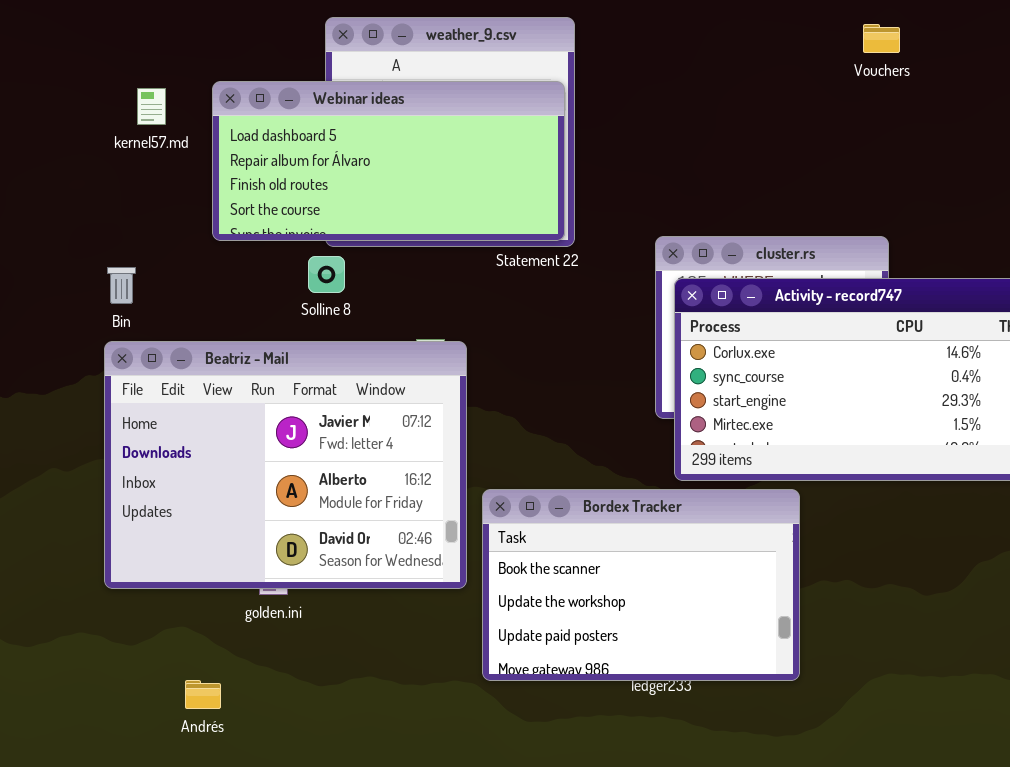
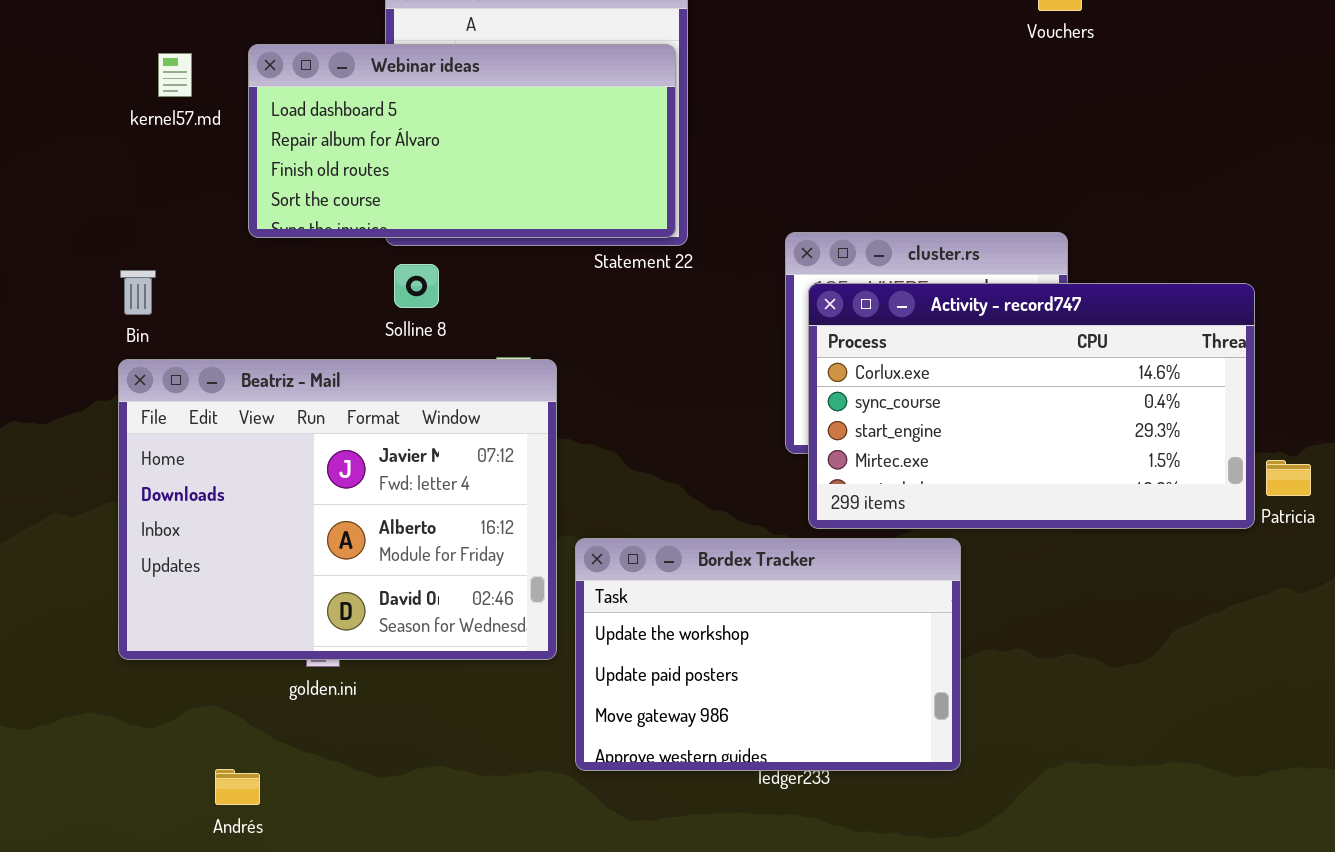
Solline 8: [308,256,345,293] -> [394,264,439,308], moved
Bordex Tracker: [482,489,800,681] -> [575,538,961,771], scrolled down 1 row

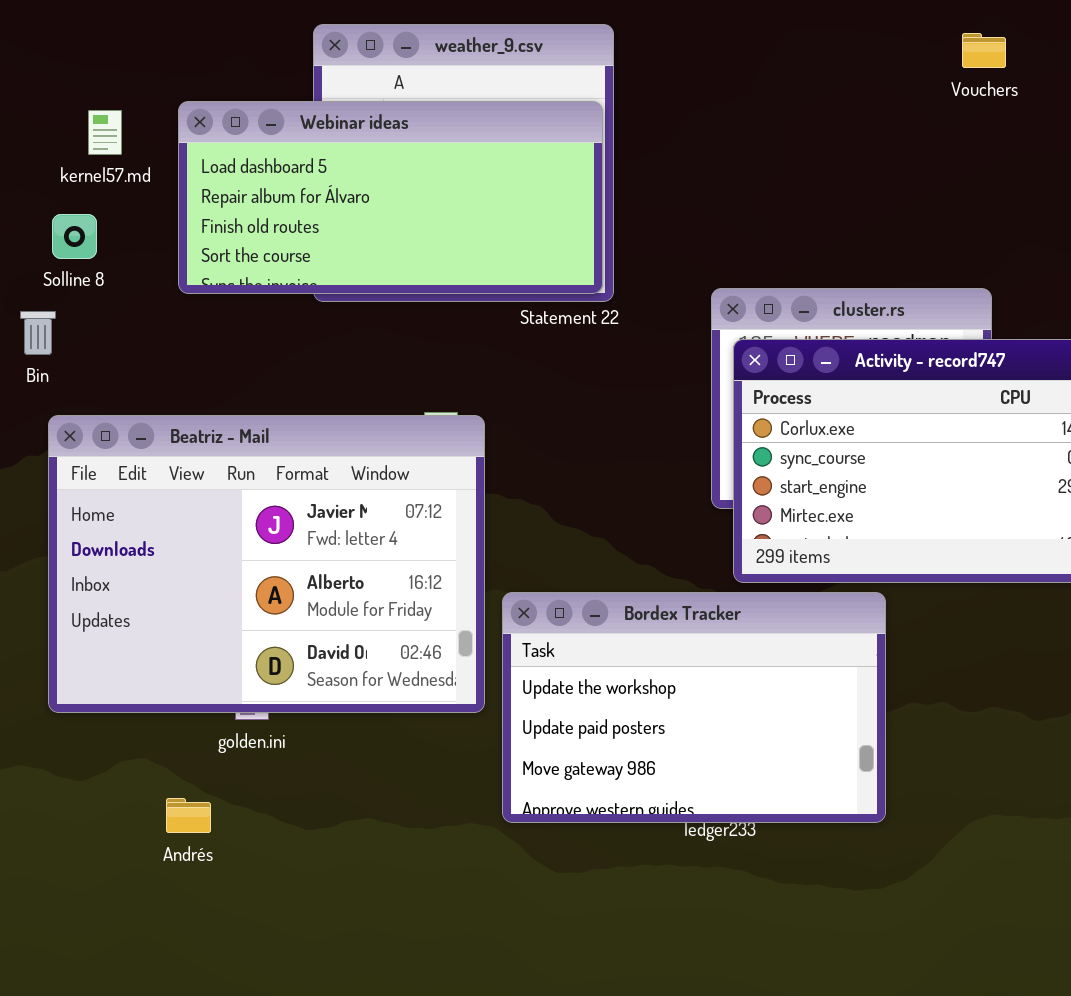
Solline 8: [394,264,439,308] -> [52,214,97,259], moved
Bin: [120,270,156,315] -> [20,311,56,355], moved
Andrés: [215,769,260,805] -> [166,798,211,833], moved

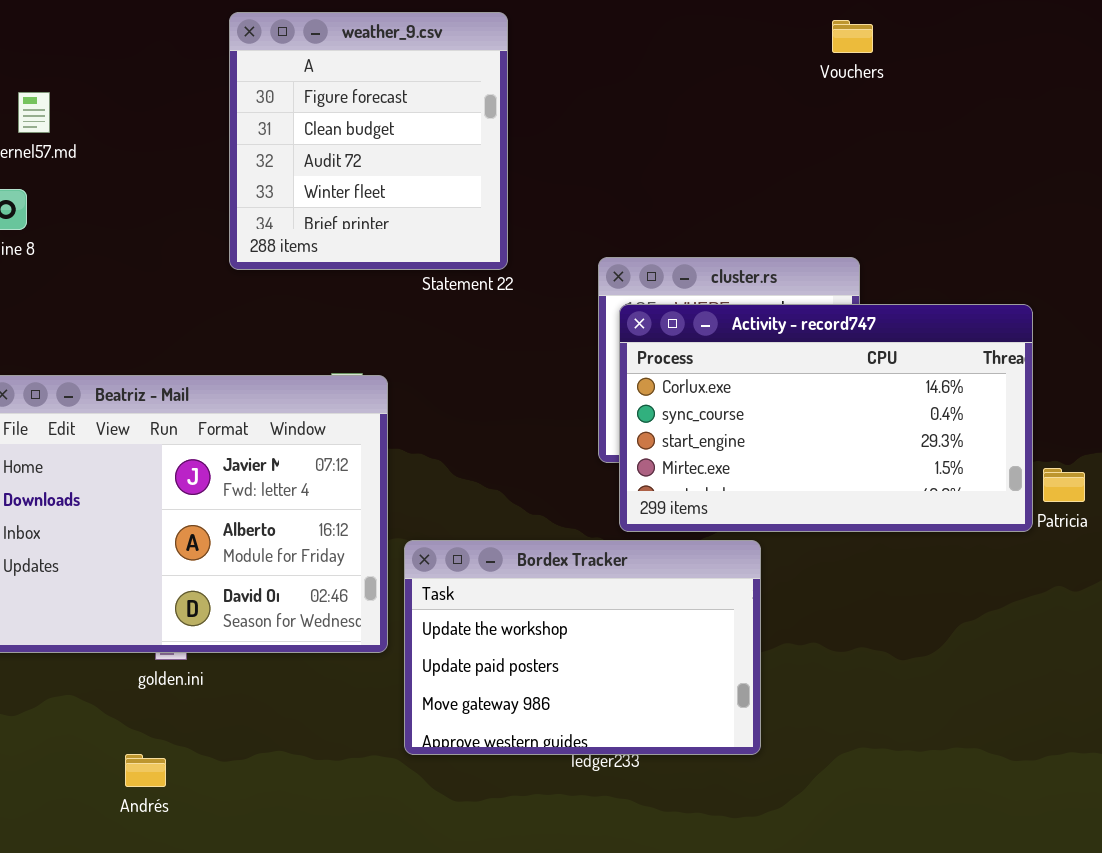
Webinar ideas: [178,101,603,294] -> none, closed
Andrés: [166,798,211,833] -> [125,754,166,787], moved

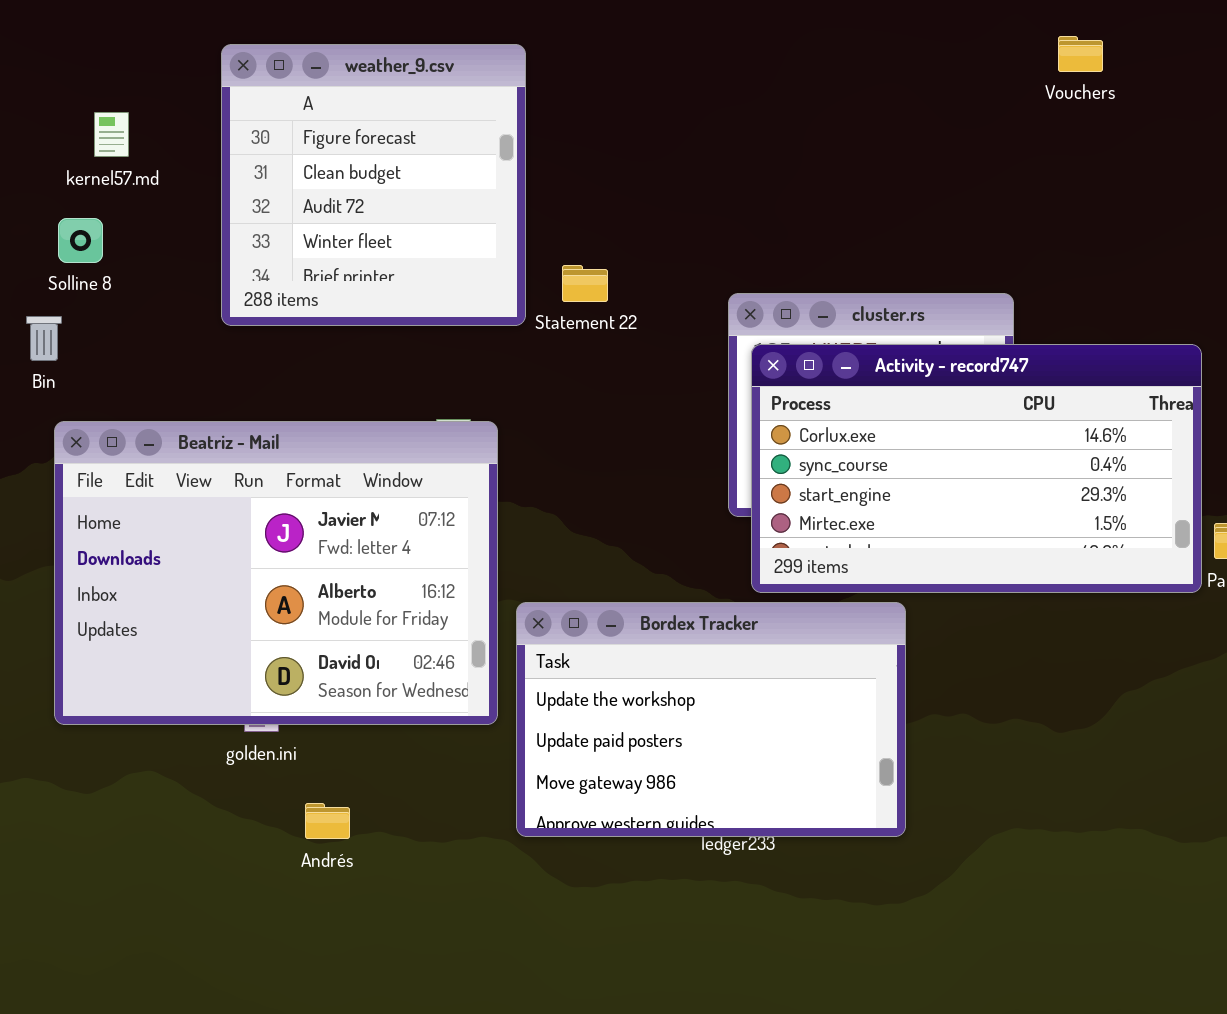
weather_9.csv: [229,12,508,270] -> [221,44,526,326], moved
Vouchers: [832,20,873,53] -> [1058,36,1103,72], moved
Andrés: [125,754,166,787] -> [305,803,350,839], moved

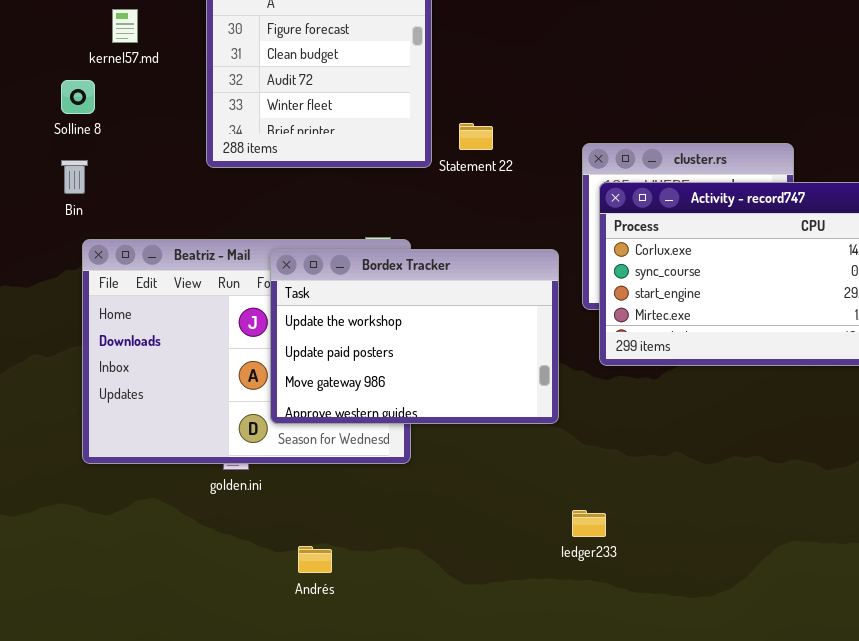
Solline 8: [58,218,103,263] -> [61,80,95,114], moved
Bordex Tracker: [516,602,906,837] -> [270,249,559,424], moved
Andrés: [305,803,350,839] -> [298,546,332,573], moved

